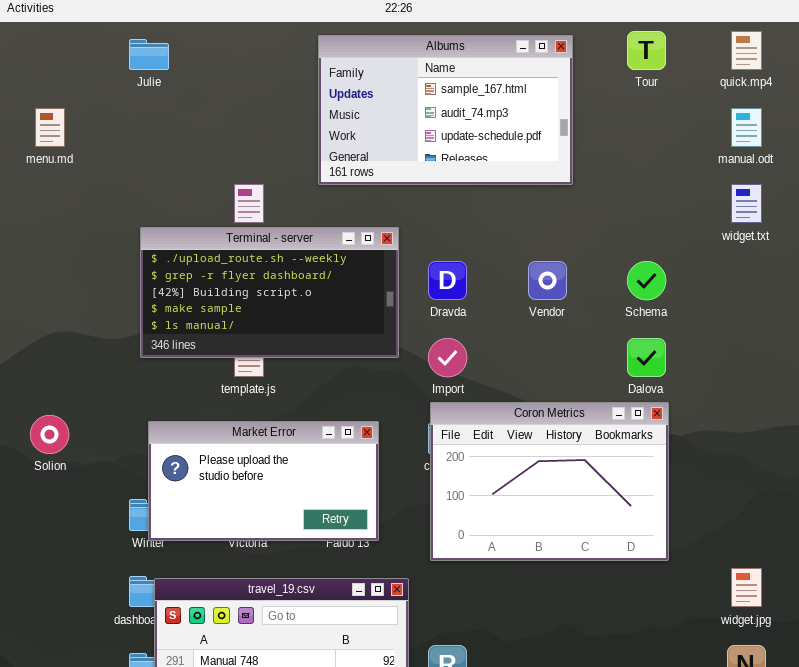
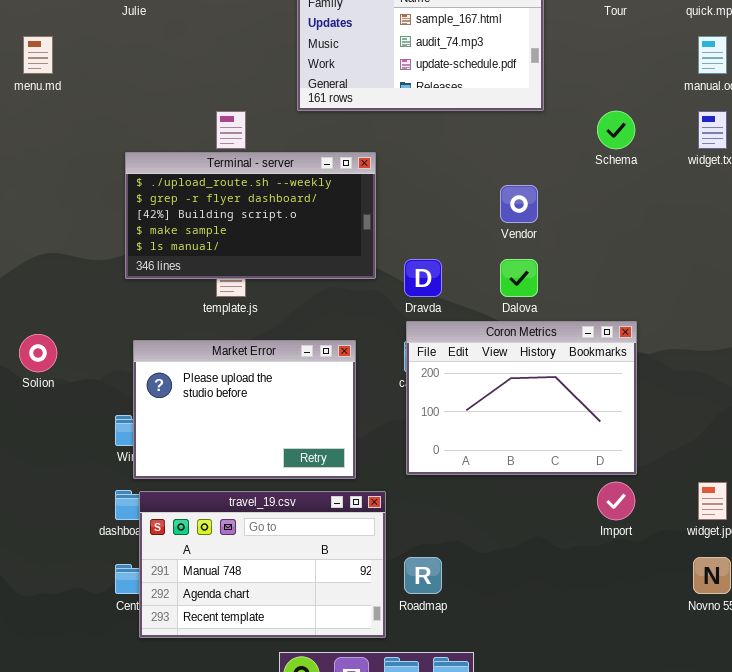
Dravda: [428,261,467,300] -> [404,259,442,297], moved
Schema: [627,261,666,300] -> [597,111,635,149], moved
Import: [428,338,467,377] -> [597,482,635,520], moved
Dalova: [627,338,666,377] -> [500,259,538,297], moved
Market Error: [148,421,379,541] -> [133,340,356,479], resized

